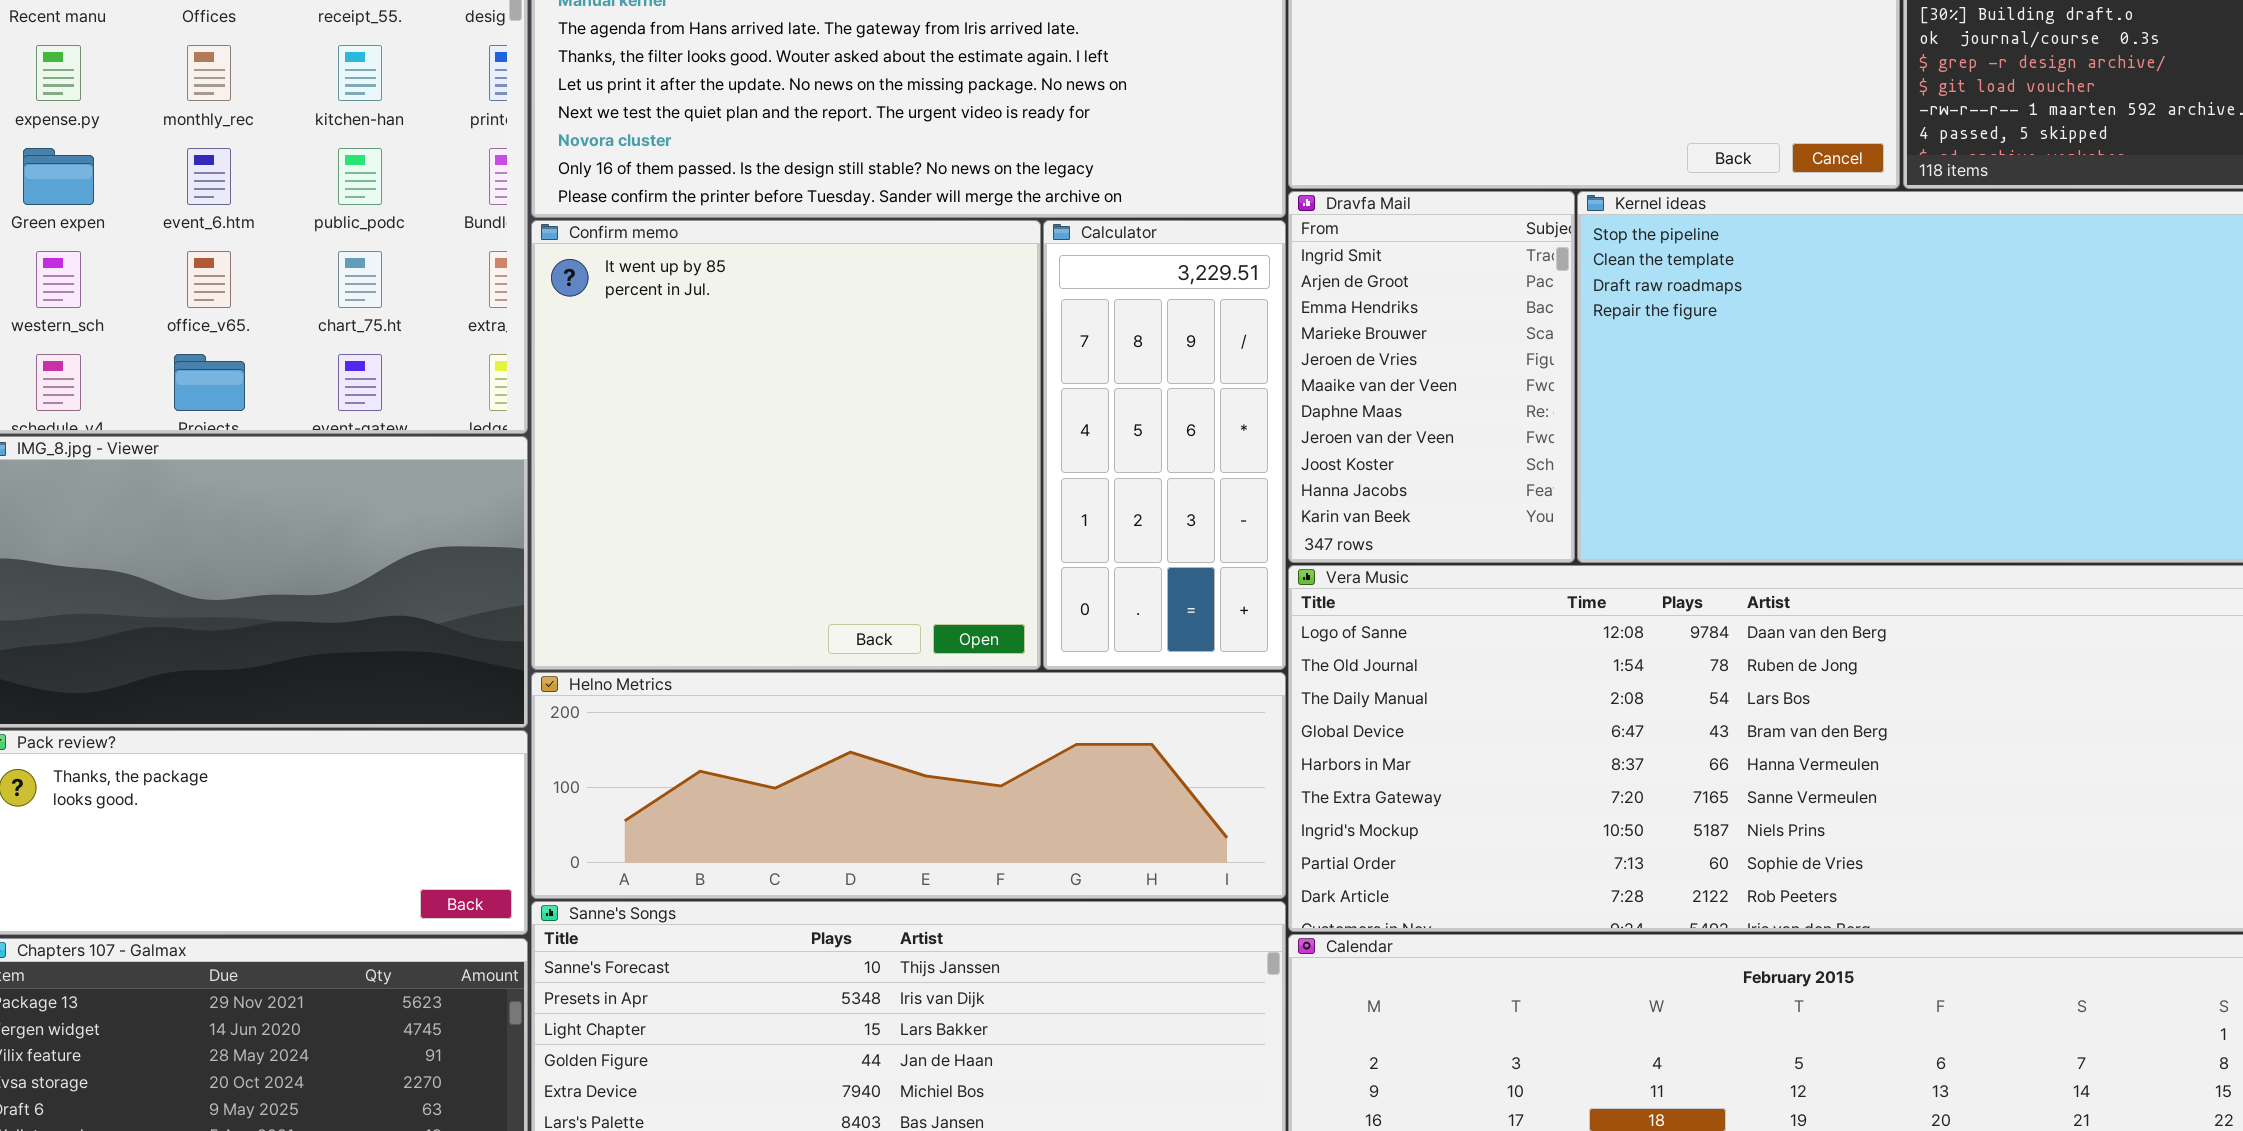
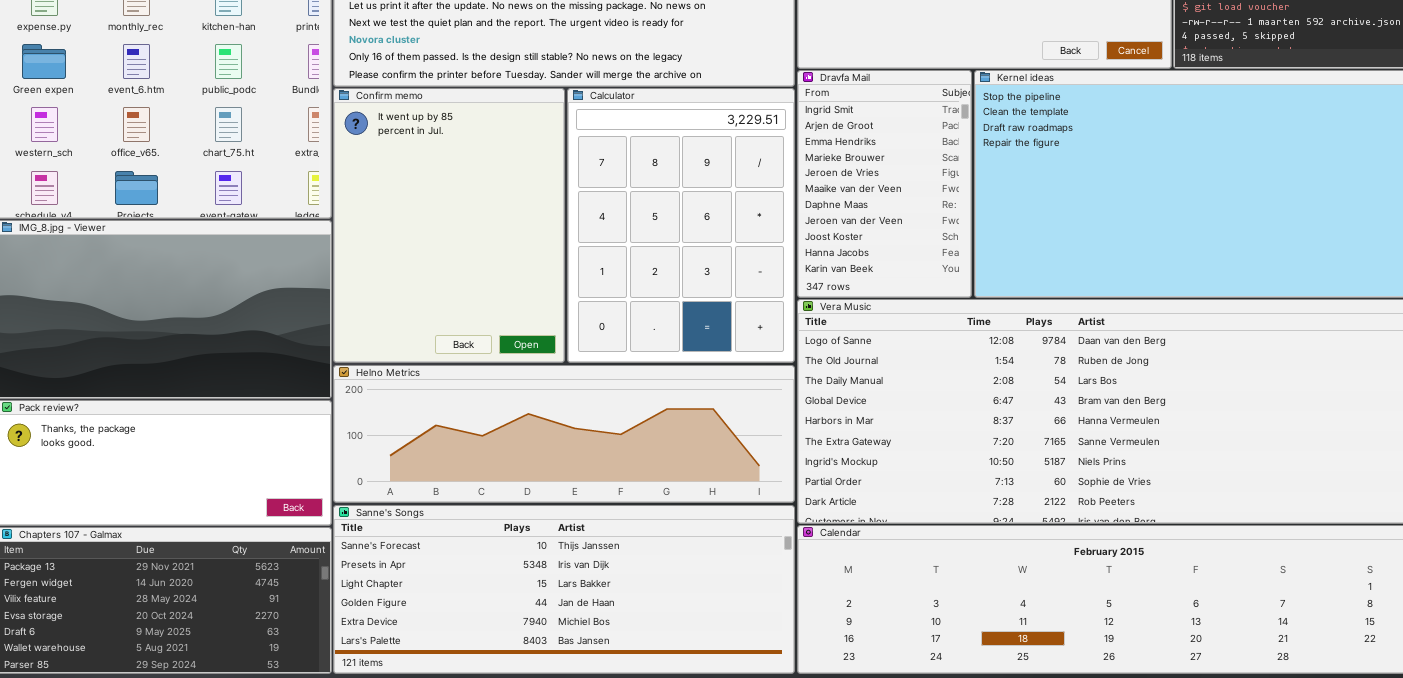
Confirm memo: [531,220,1041,670] -> [333,88,565,363], resized
Calculator: [1043,220,1286,670] -> [567,88,795,363], resized

